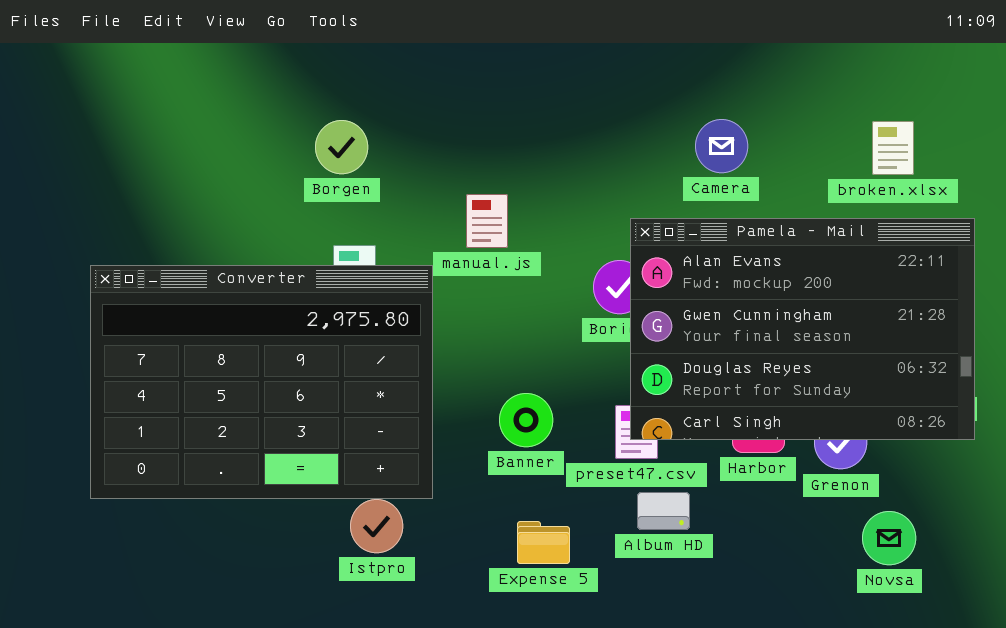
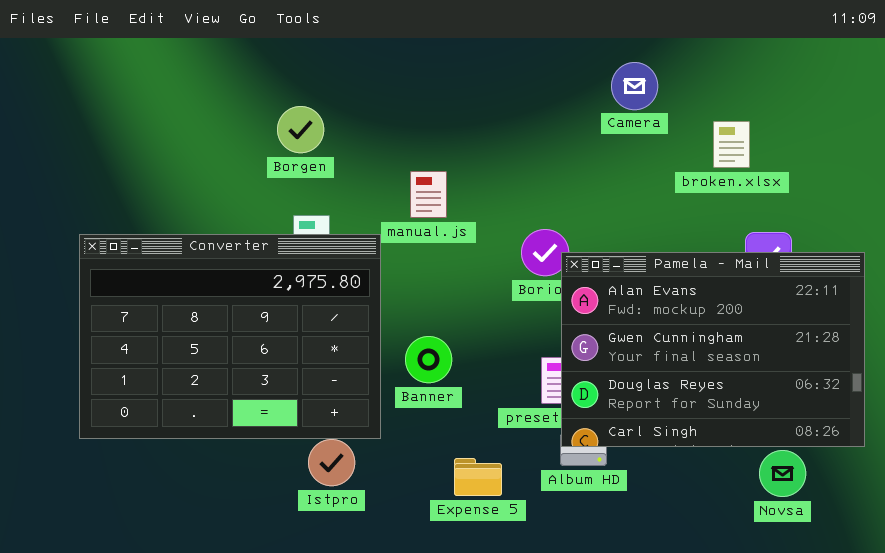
Camera: [695,119,748,173] -> [611,62,658,110], moved
broken.xlsx: [872,121,914,175] -> [713,121,750,168], moved
Pamela - Mail: [630,218,975,440] -> [561,252,865,447], moved
Banner: [499,393,553,447] -> [405,336,452,383], moved

